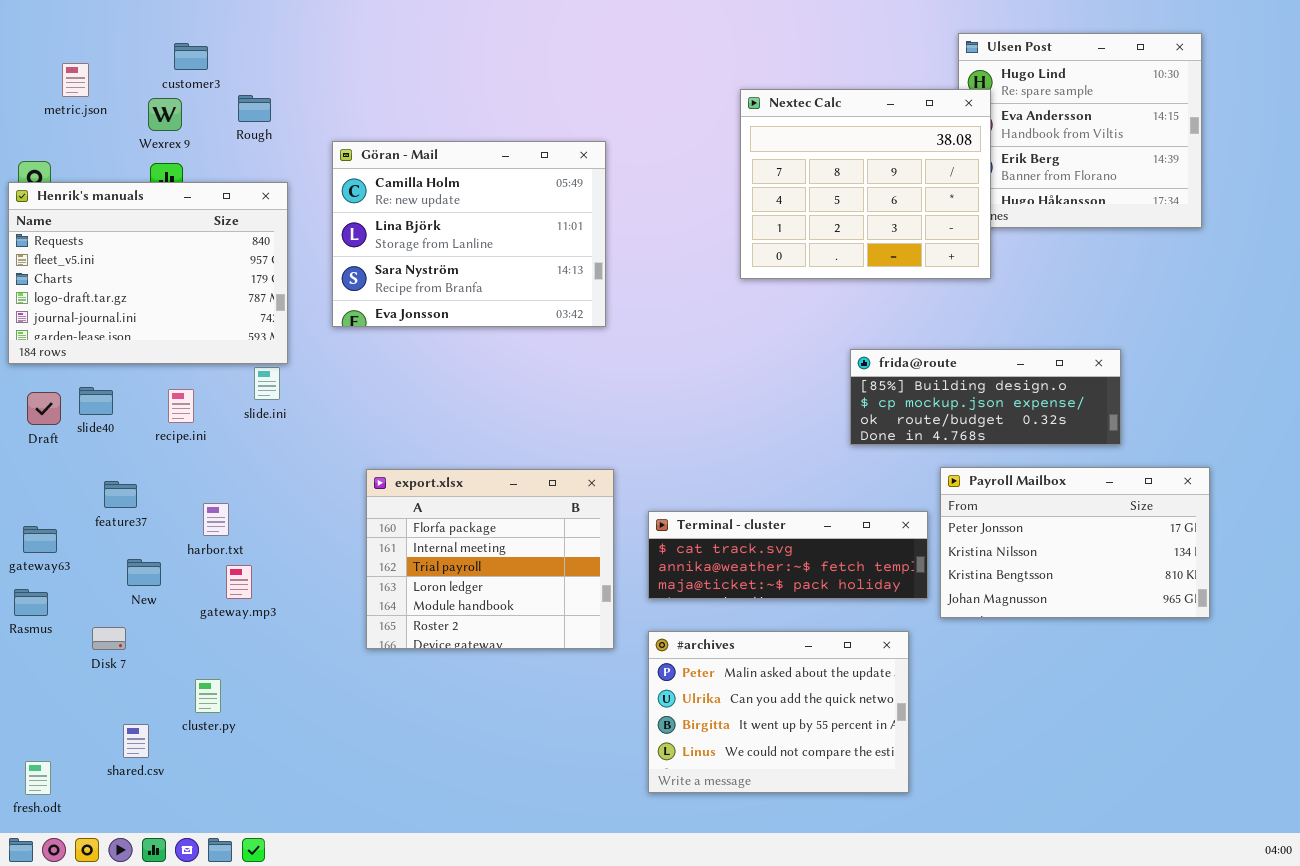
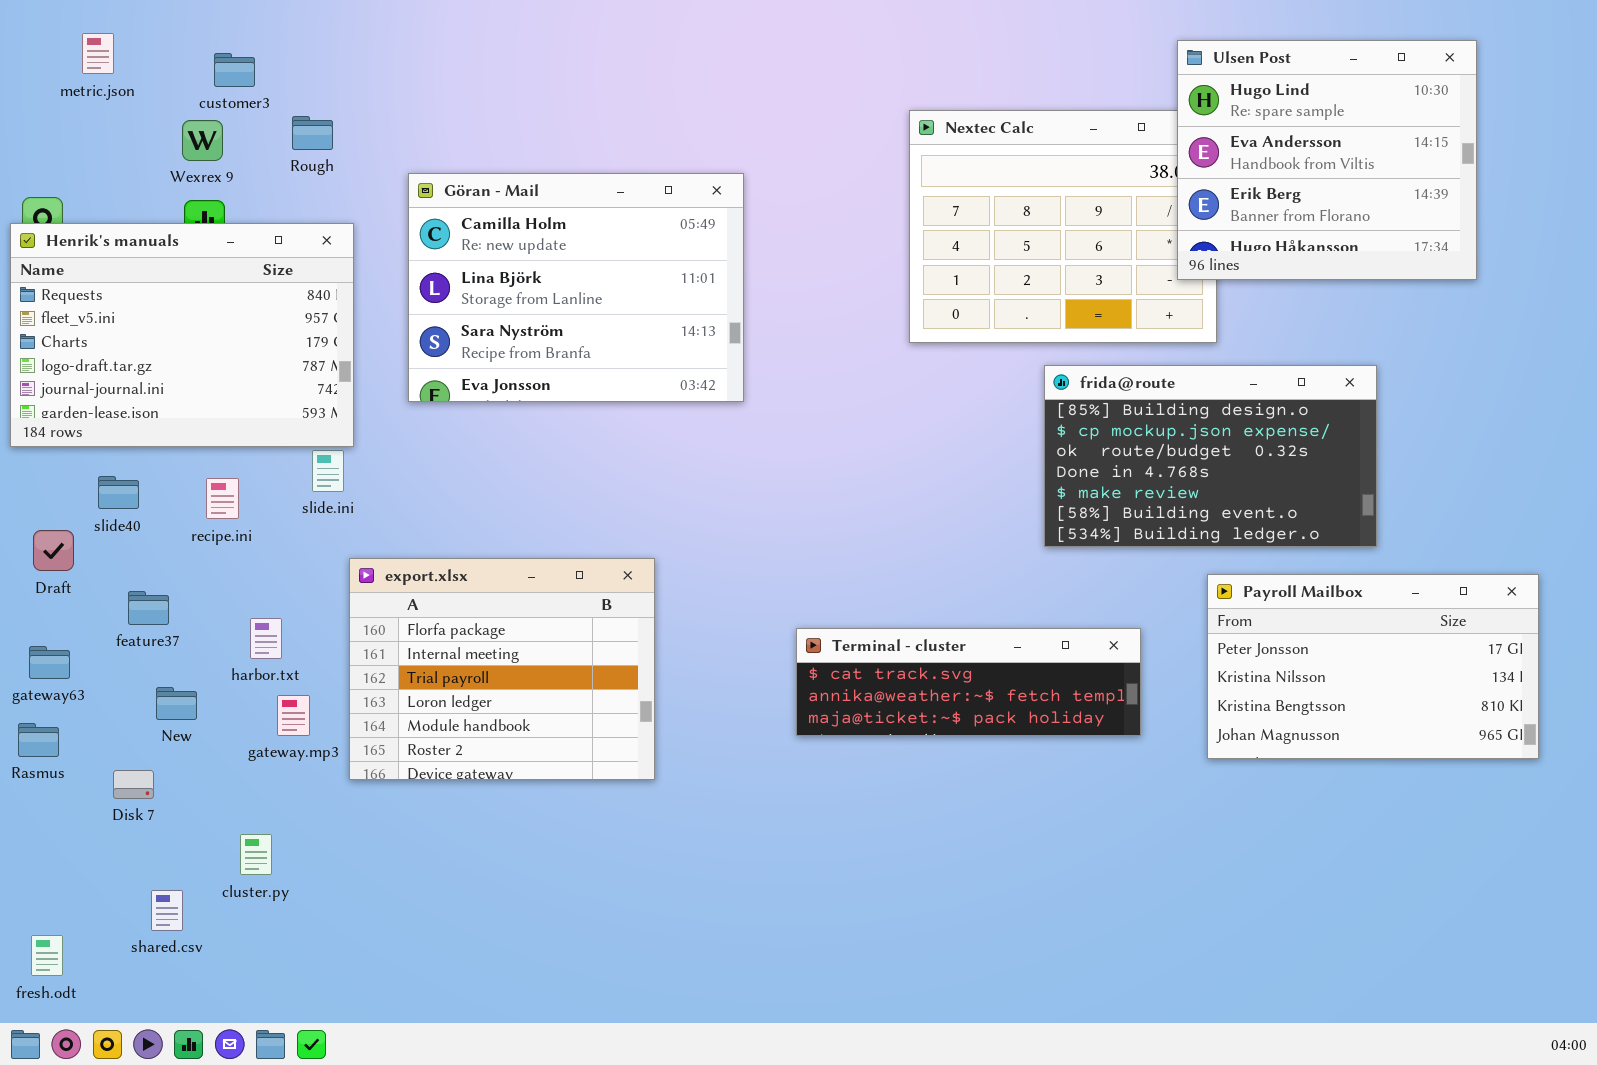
Ulsen Post: [958,33,1202,228] -> [1177,40,1477,280], raised
metric.json: [62,63,89,97] -> [82,33,114,74], moved
frida@route: [850,349,1121,445] -> [1044,365,1377,547], resized
Draft: [27,392,61,425] -> [33,530,74,571], moved
Payroll Mailbox: [940,467,1210,618] -> [1207,574,1539,759], moved
export.xlsx: [366,469,614,649] -> [349,558,655,780], moved
#archives: [648,631,909,793] -> none, closed

